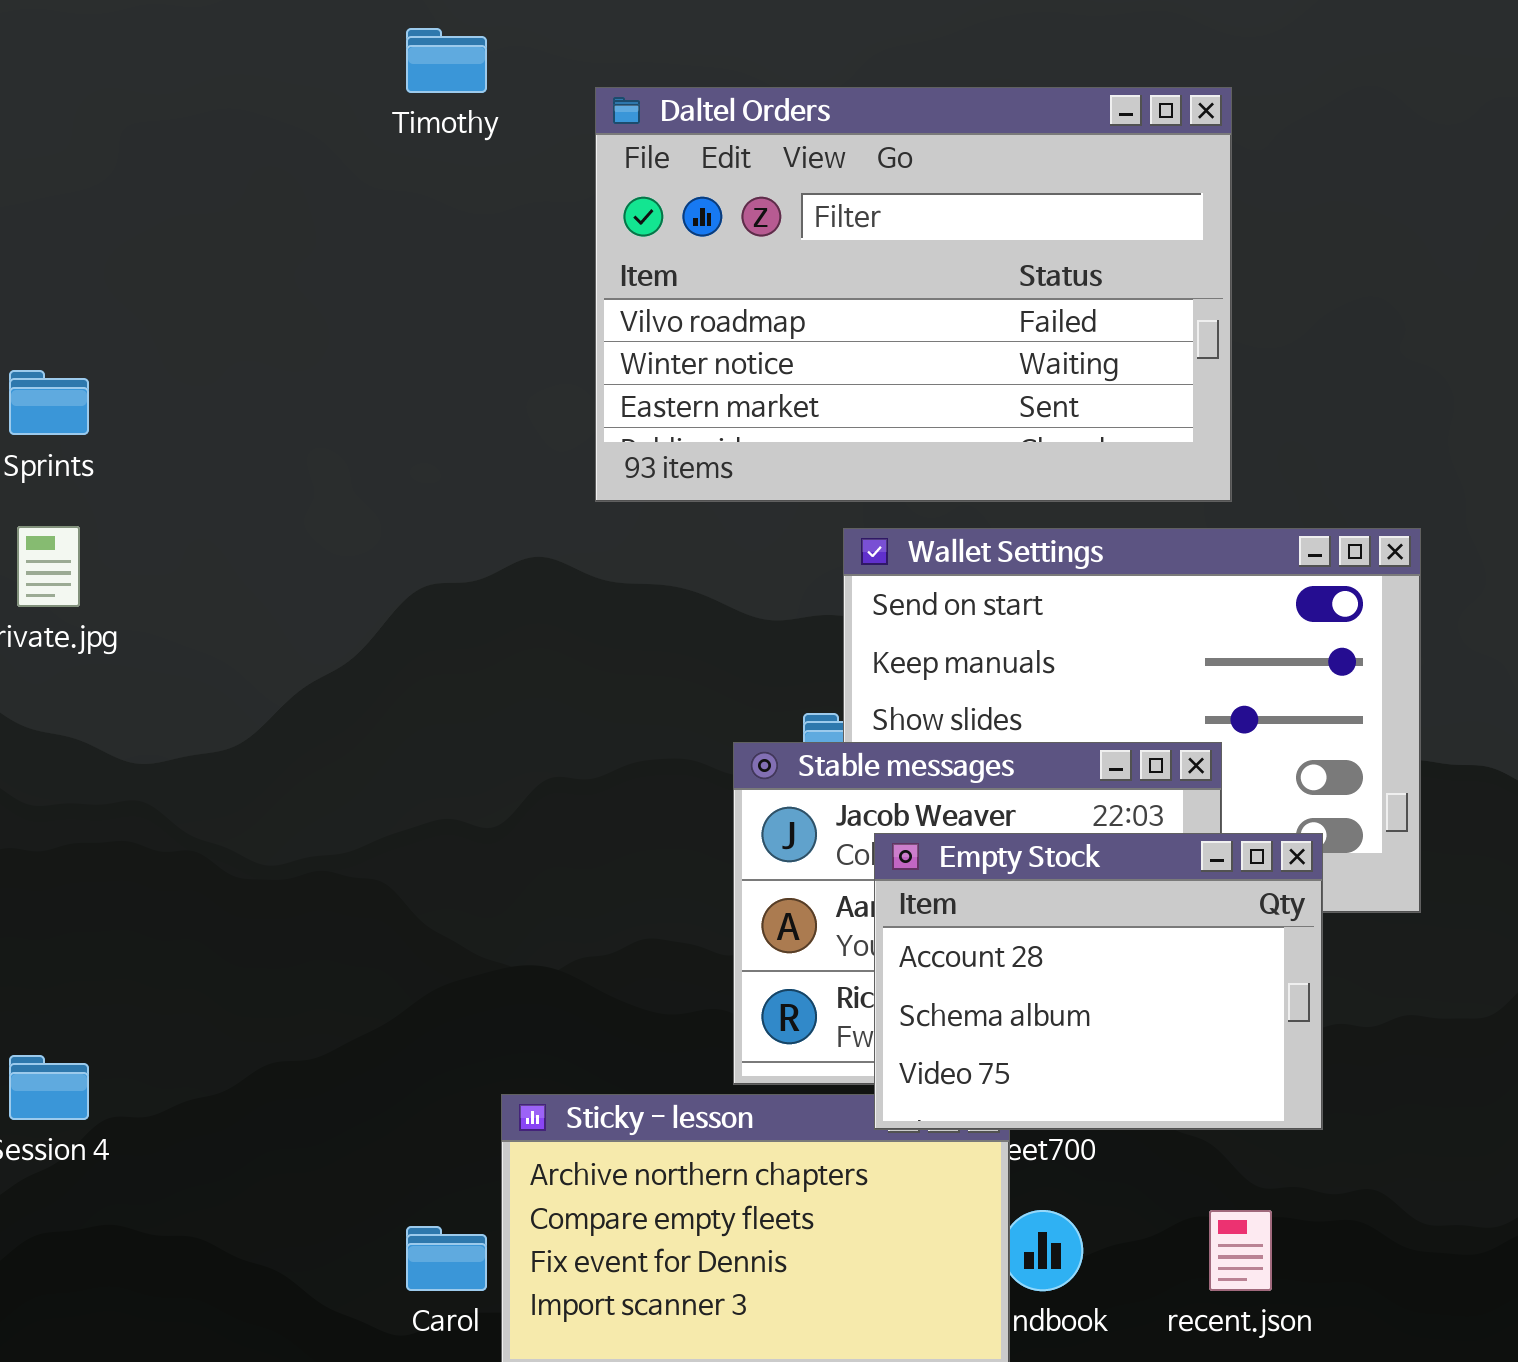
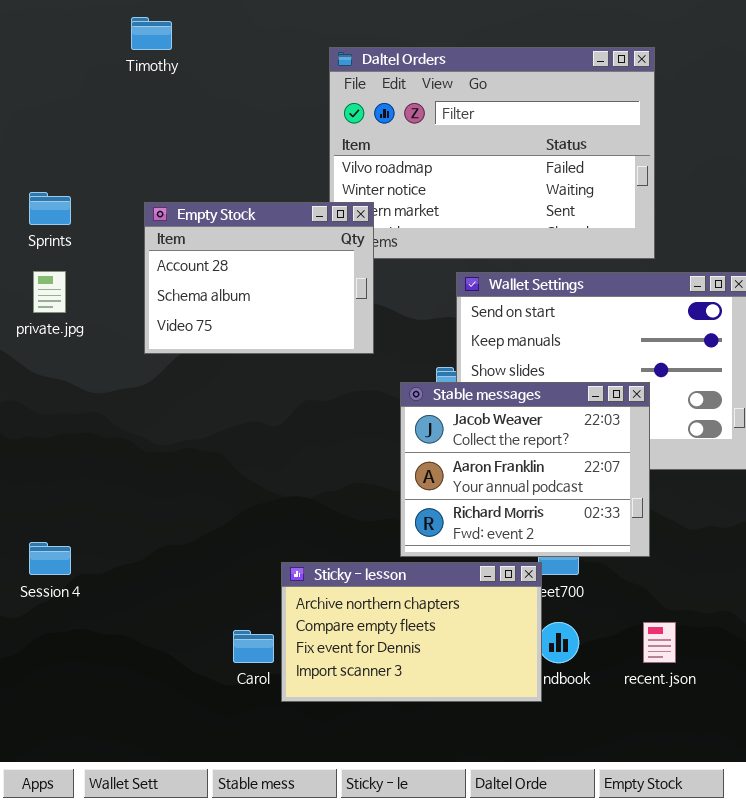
Timothy: [406,28,487,93] -> [131,17,172,50], moved
Empty Stock: [874,833,1323,1130] -> [144,202,374,354], moved

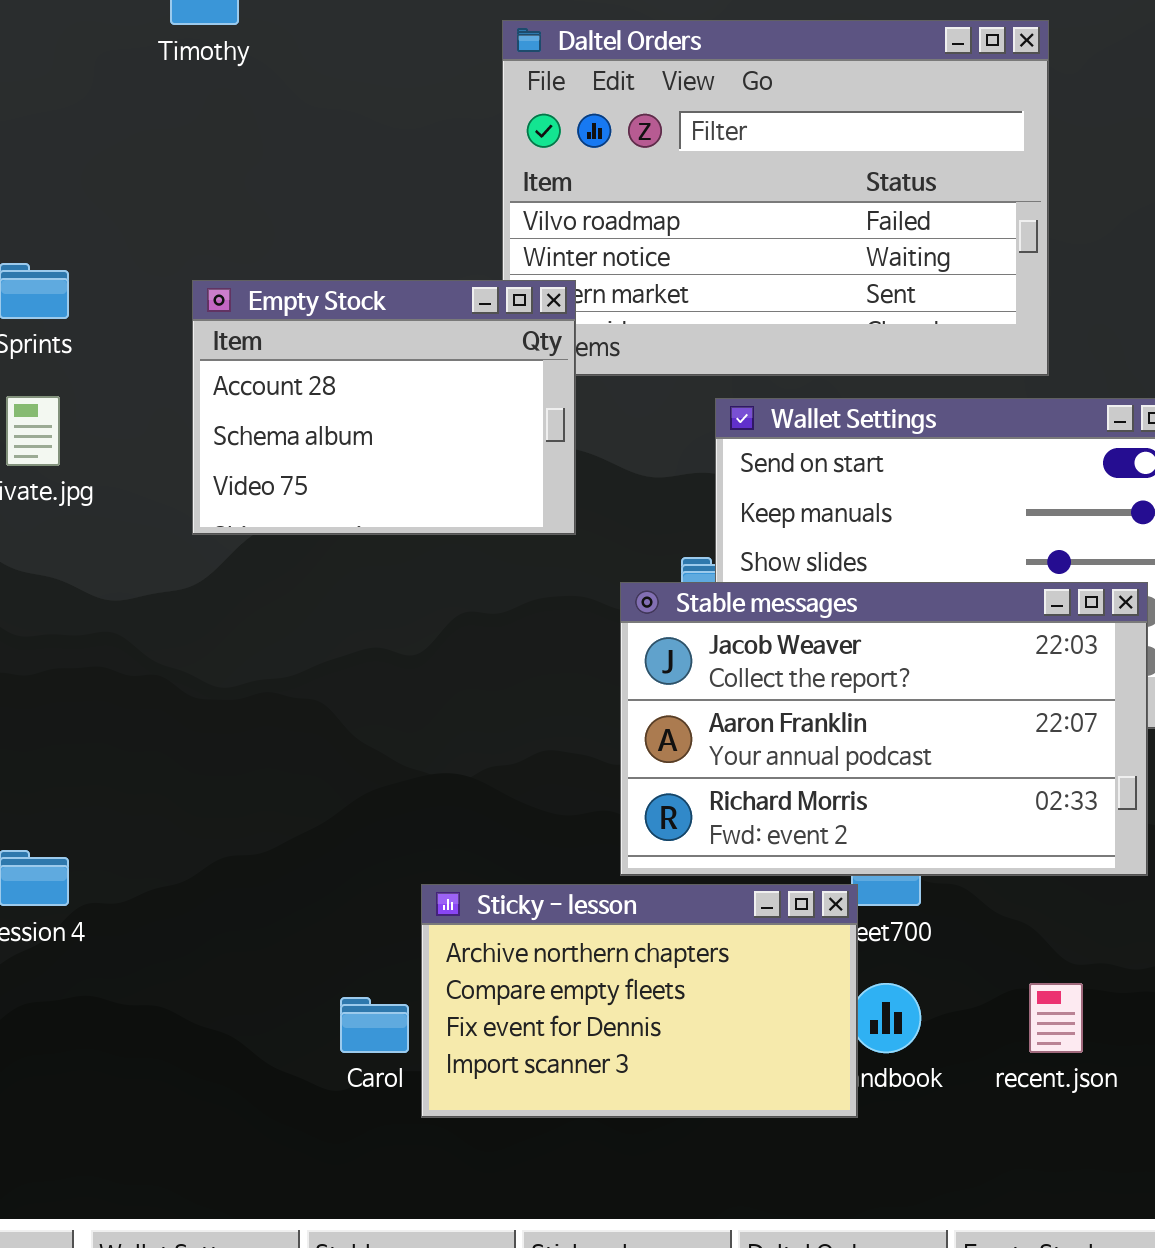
Stable messages: [400,382,650,557] -> [620,582,1148,876], resized

